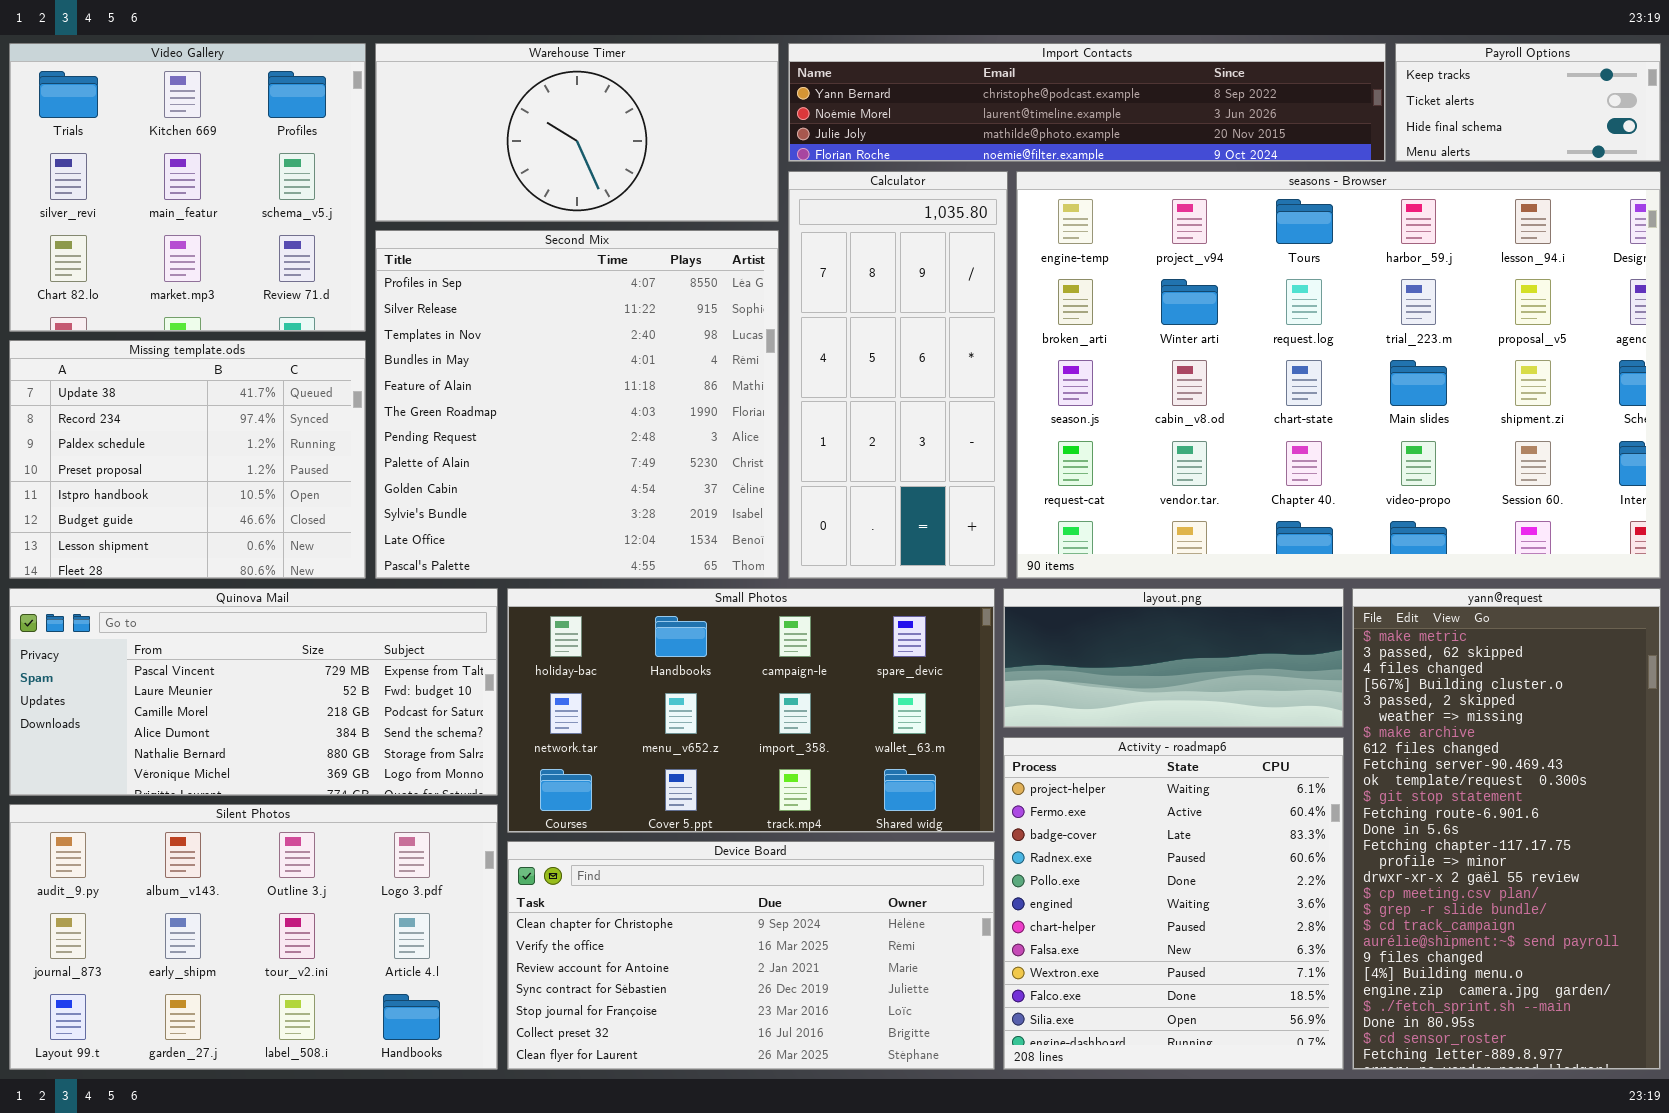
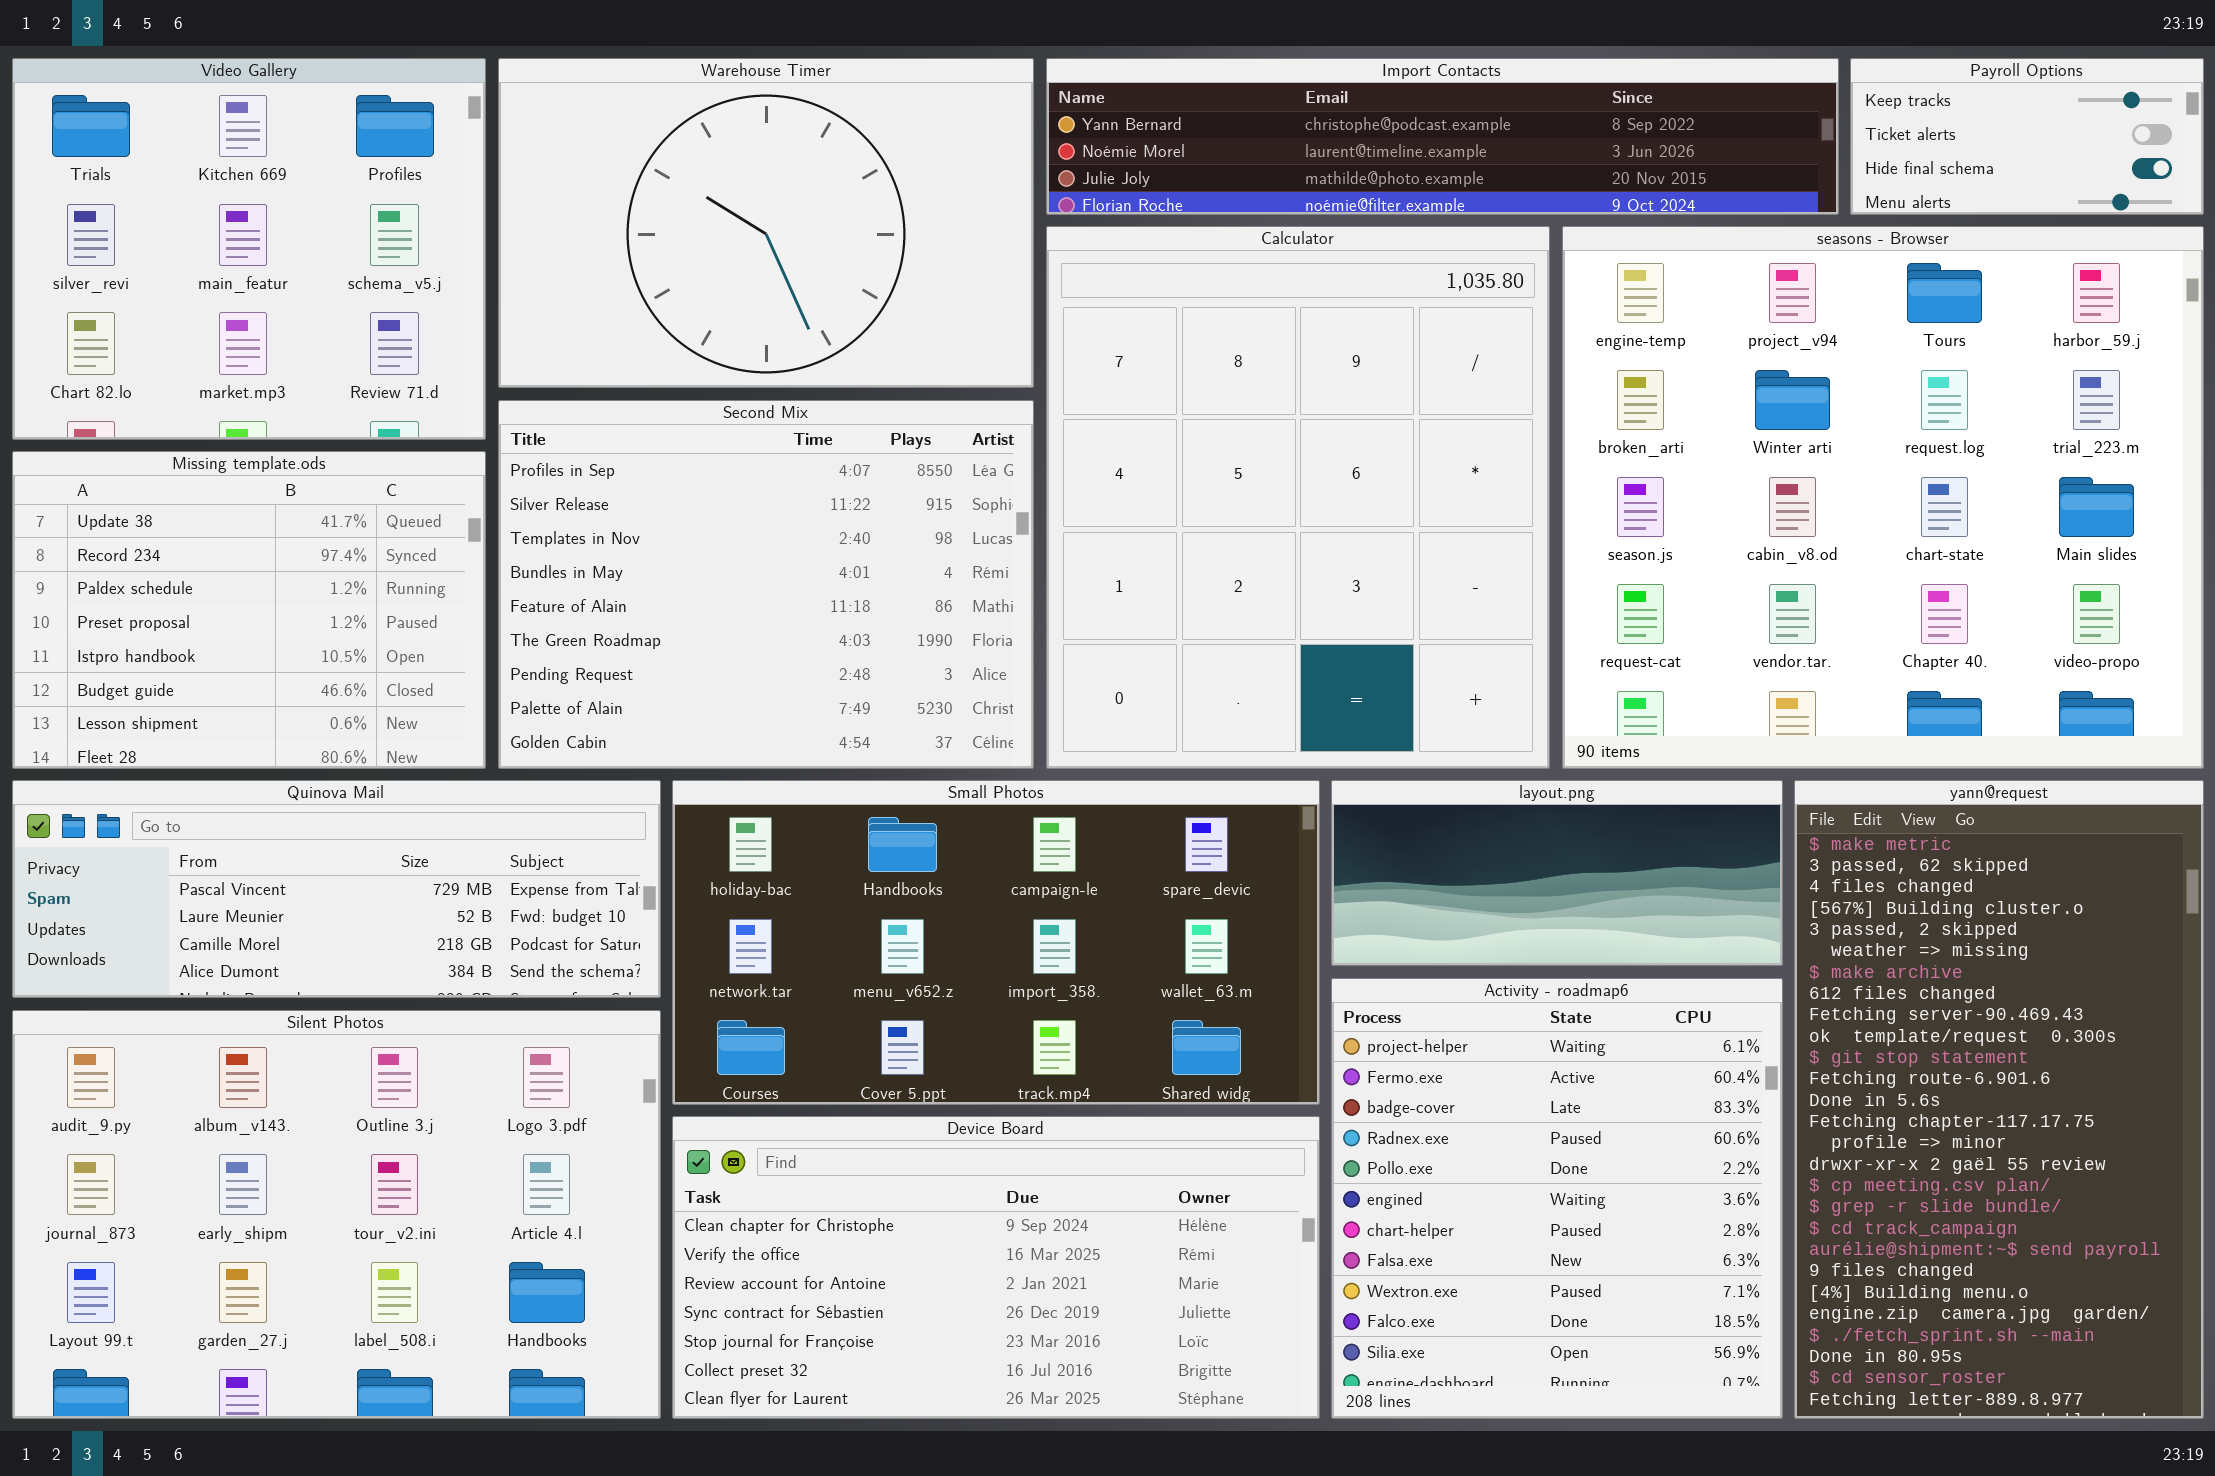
Warehouse Timer: [375,43,779,222] -> [498,58,1034,388], resized
Calculator: [788,171,1008,579] -> [1046,226,1550,769], resized
seasons - Browser: [1016,171,1661,579] -> [1562,226,2204,769], resized
Second Mix: [375,230,779,579] -> [498,400,1034,769], resized
Quinova Mail: [9,588,498,796] -> [12,780,661,998], resized
Silent Photos: [9,804,498,1070] -> [12,1010,661,1419], resized

